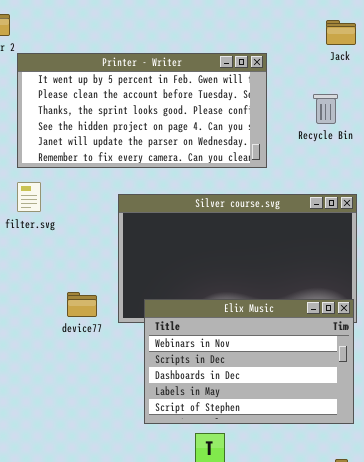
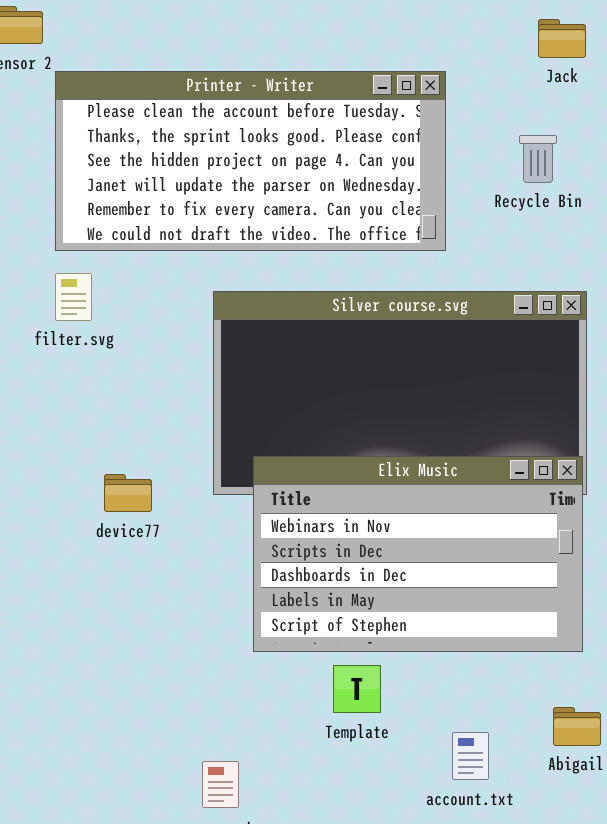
Printer - Writer: [17,53,267,168] -> [55,71,446,251], scrolled down 1 row
device77: [67,292,97,317] -> [104,474,152,512], moved

